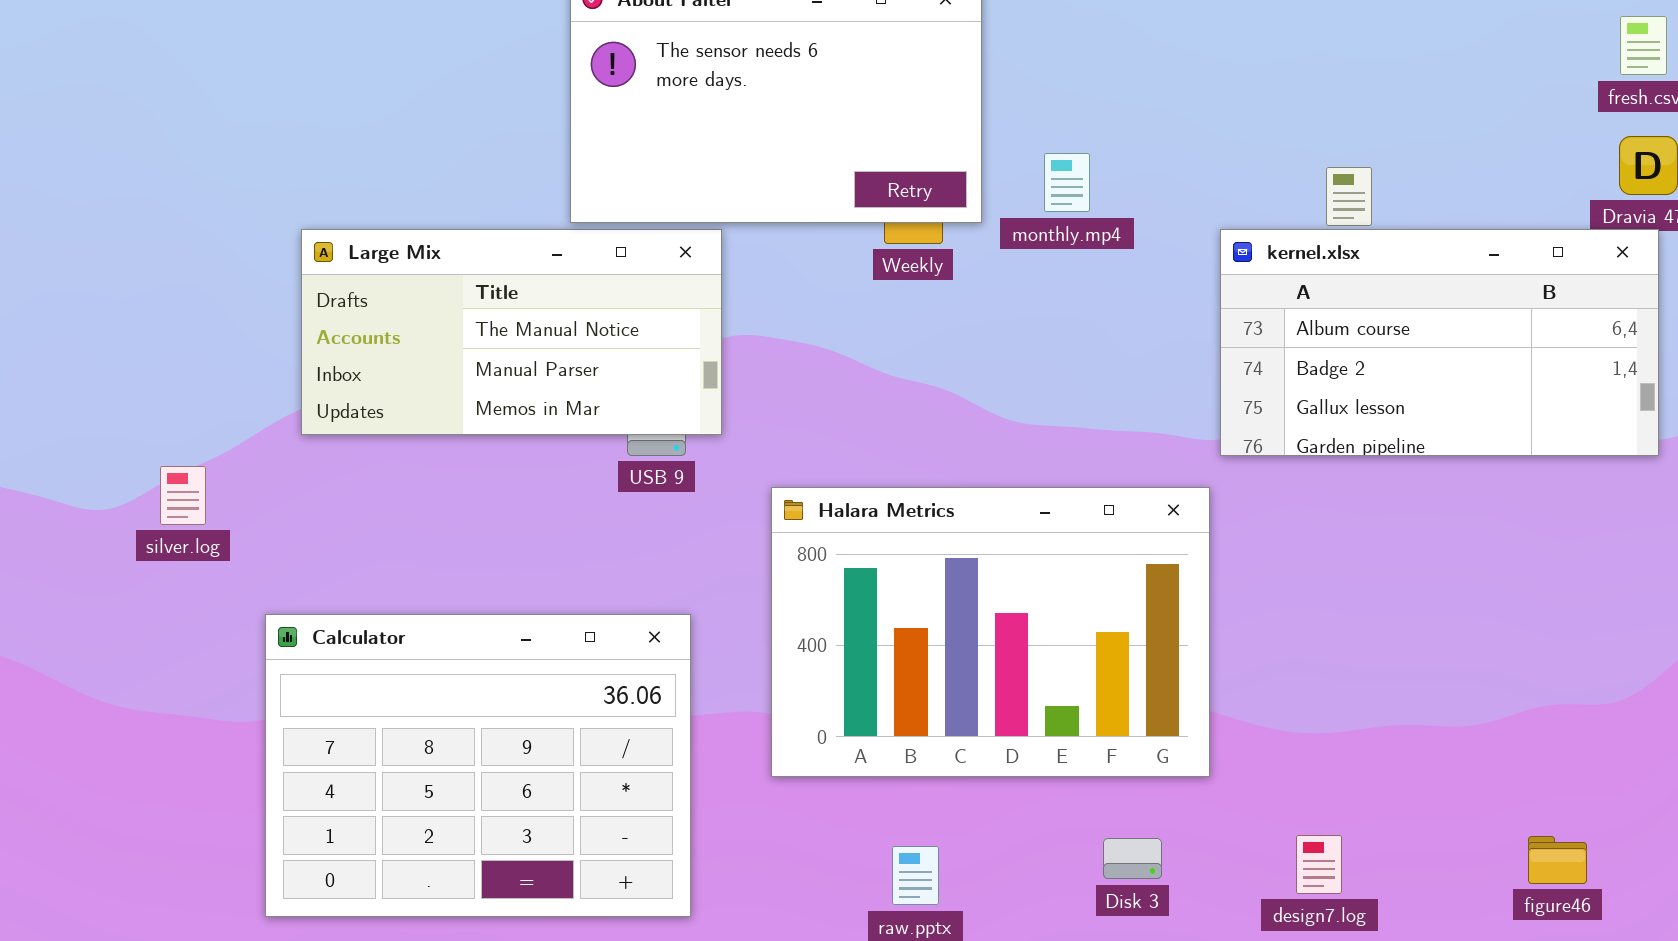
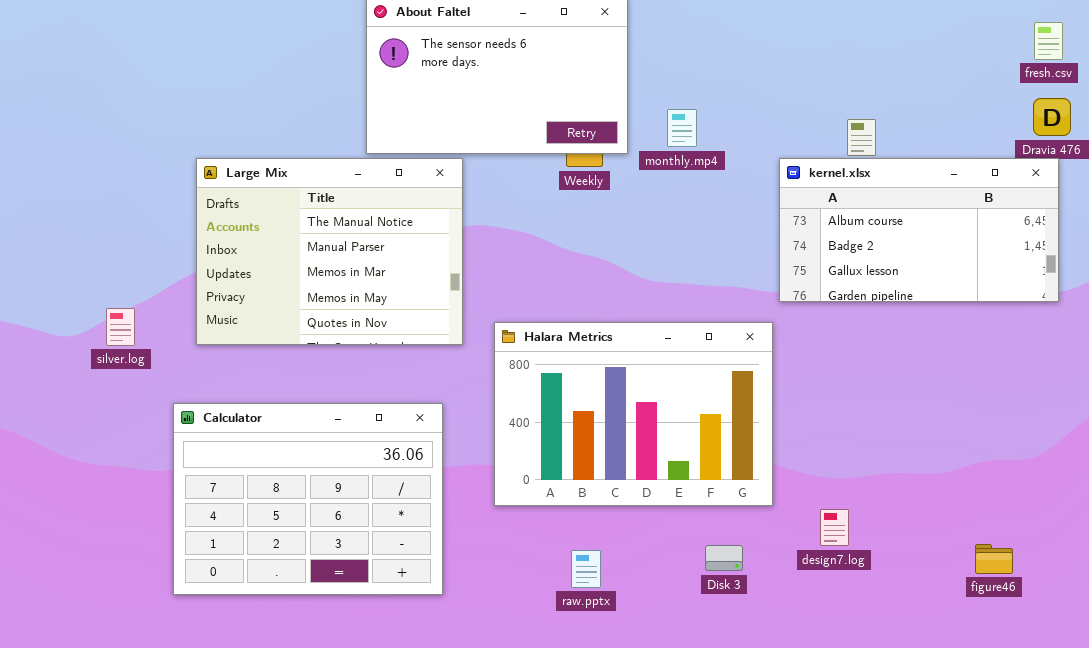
Large Mix: [301,229,722,435] -> [196,158,463,345], resized
design7.log: [1296,835,1342,894] -> [820,509,849,546], moved

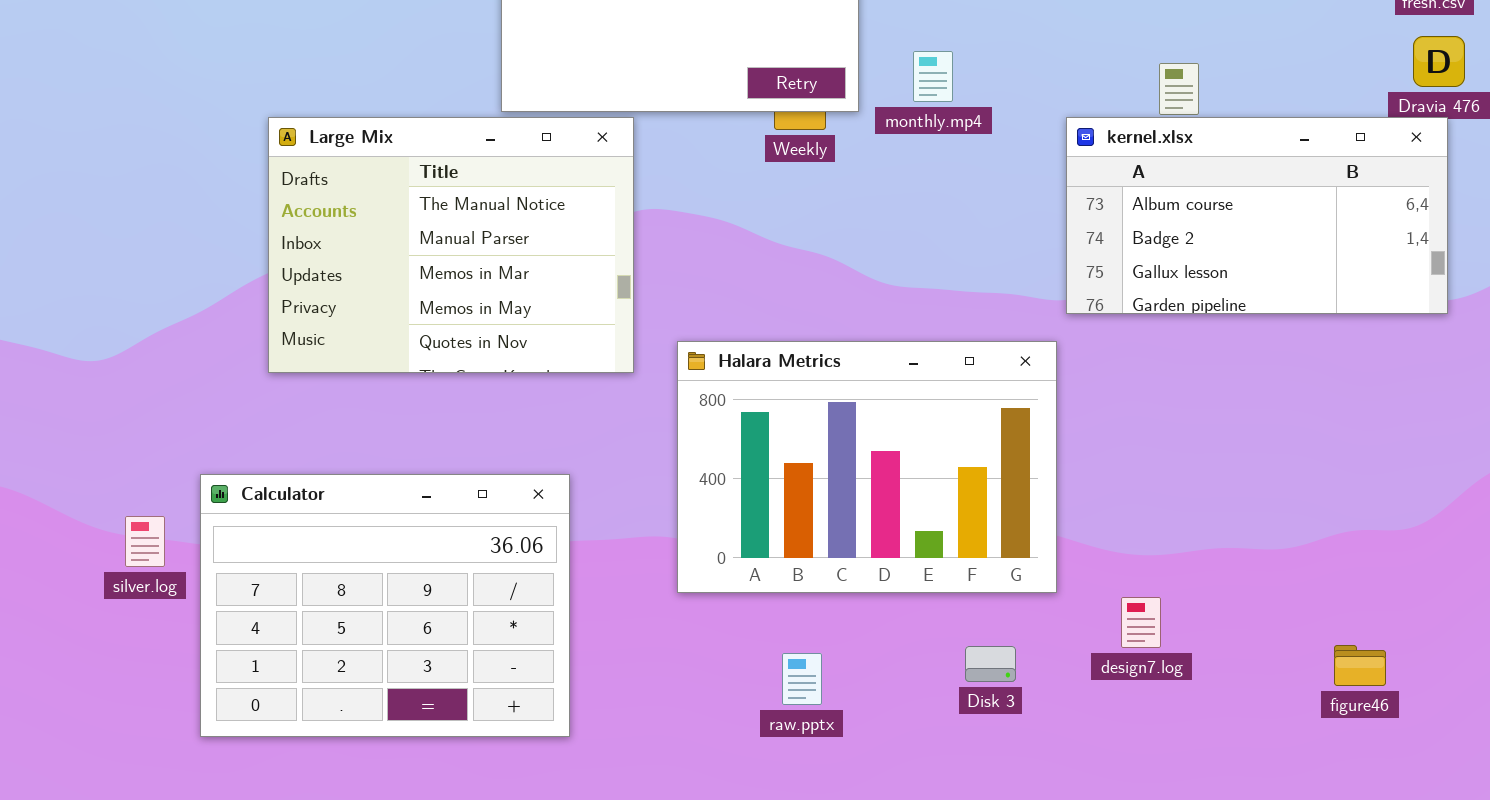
silver.log: [106,308,135,346] -> [125,516,165,567], moved
Calculator: [173,403,443,595] -> [200,474,570,737], moved

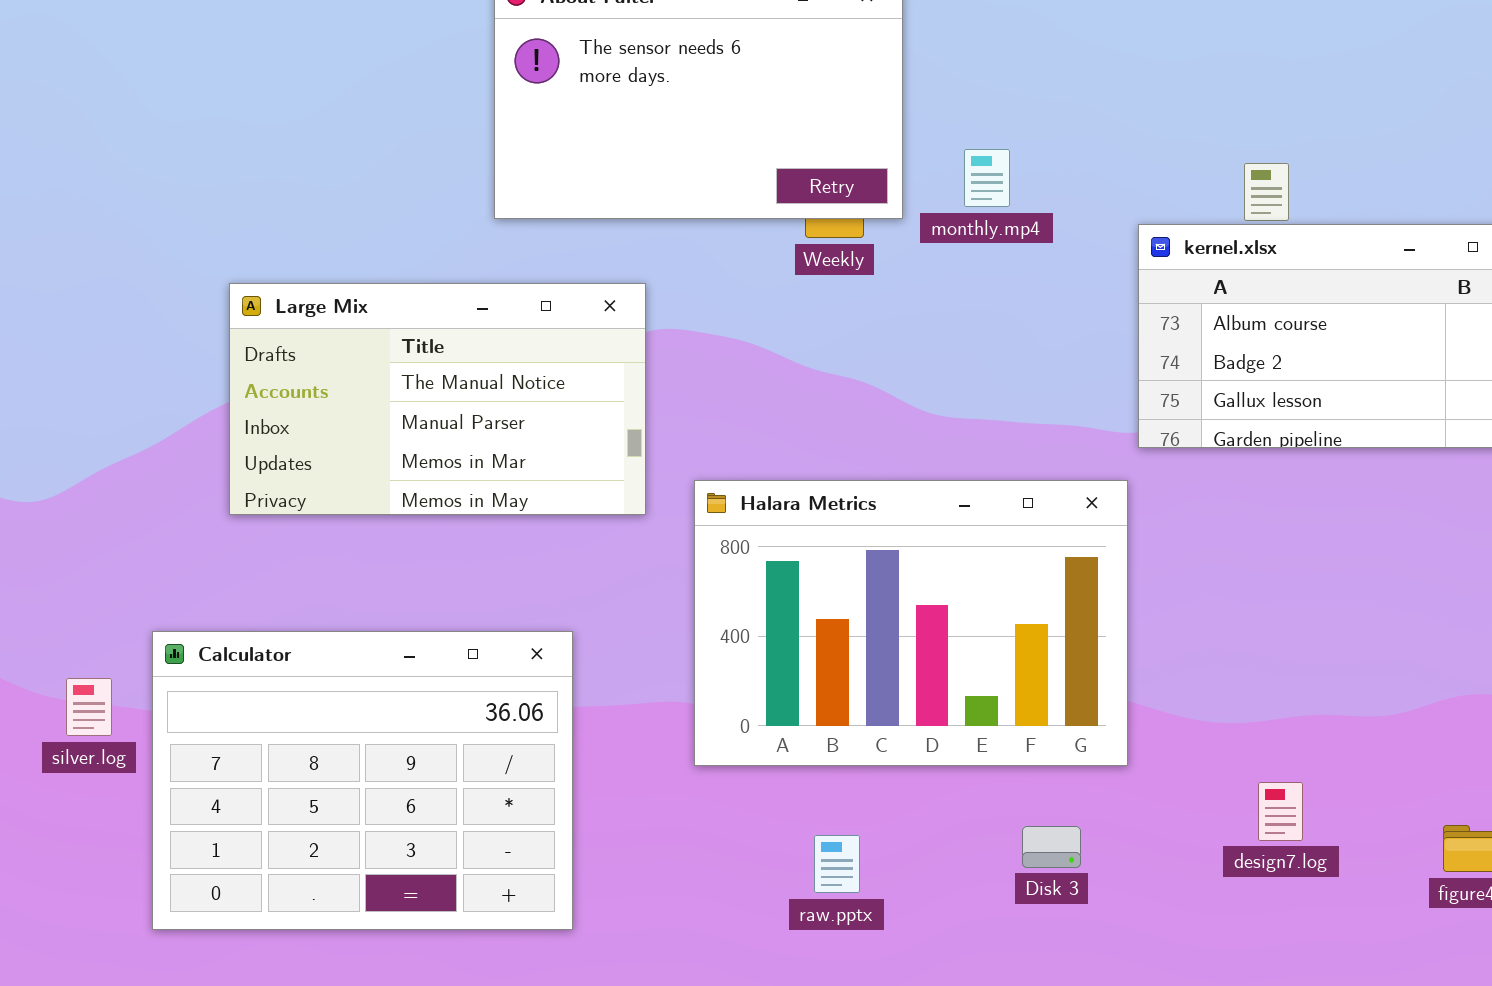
Large Mix: [268,117,634,373] -> [229,283,646,515], resized
design7.log: [1121,597,1161,648] -> [1258,782,1303,841], moved

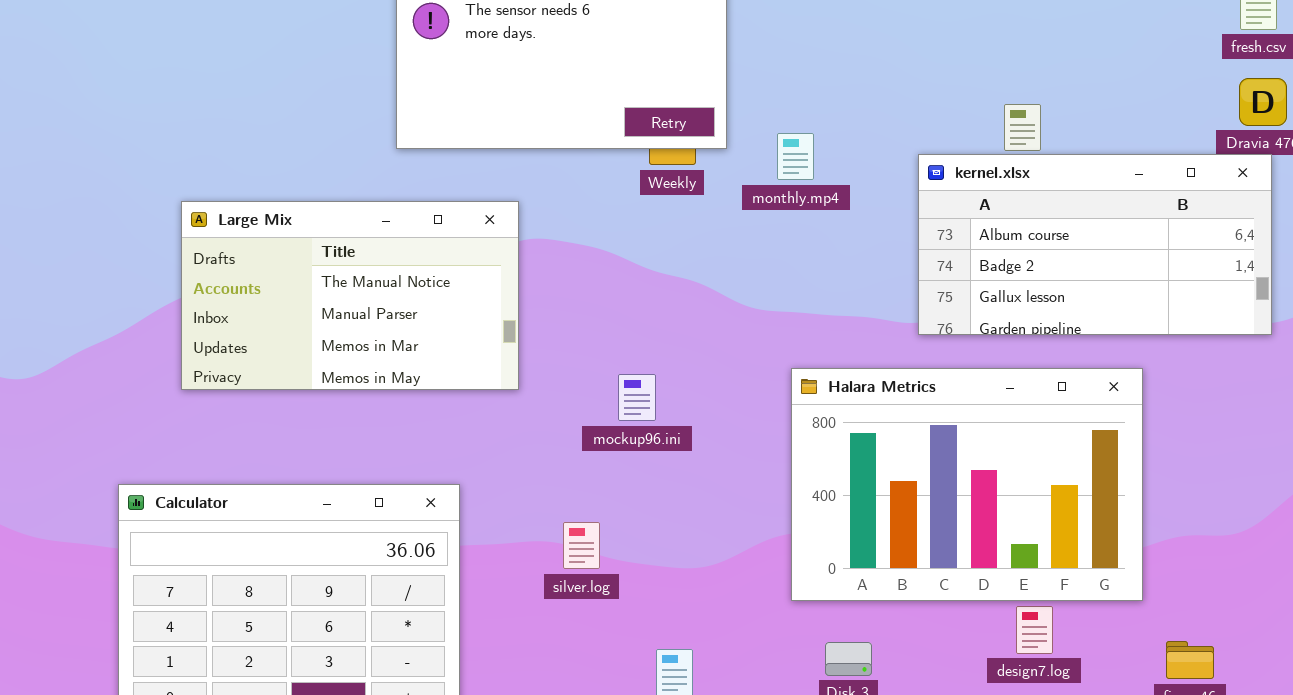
monthly.mp4: [964,149,1010,207] -> [777,133,814,180], moved
Halara Metrics: [694,480,1128,766] -> [791,368,1143,601], moved
silver.log: [66,678,112,736] -> [563,522,600,569], moved

